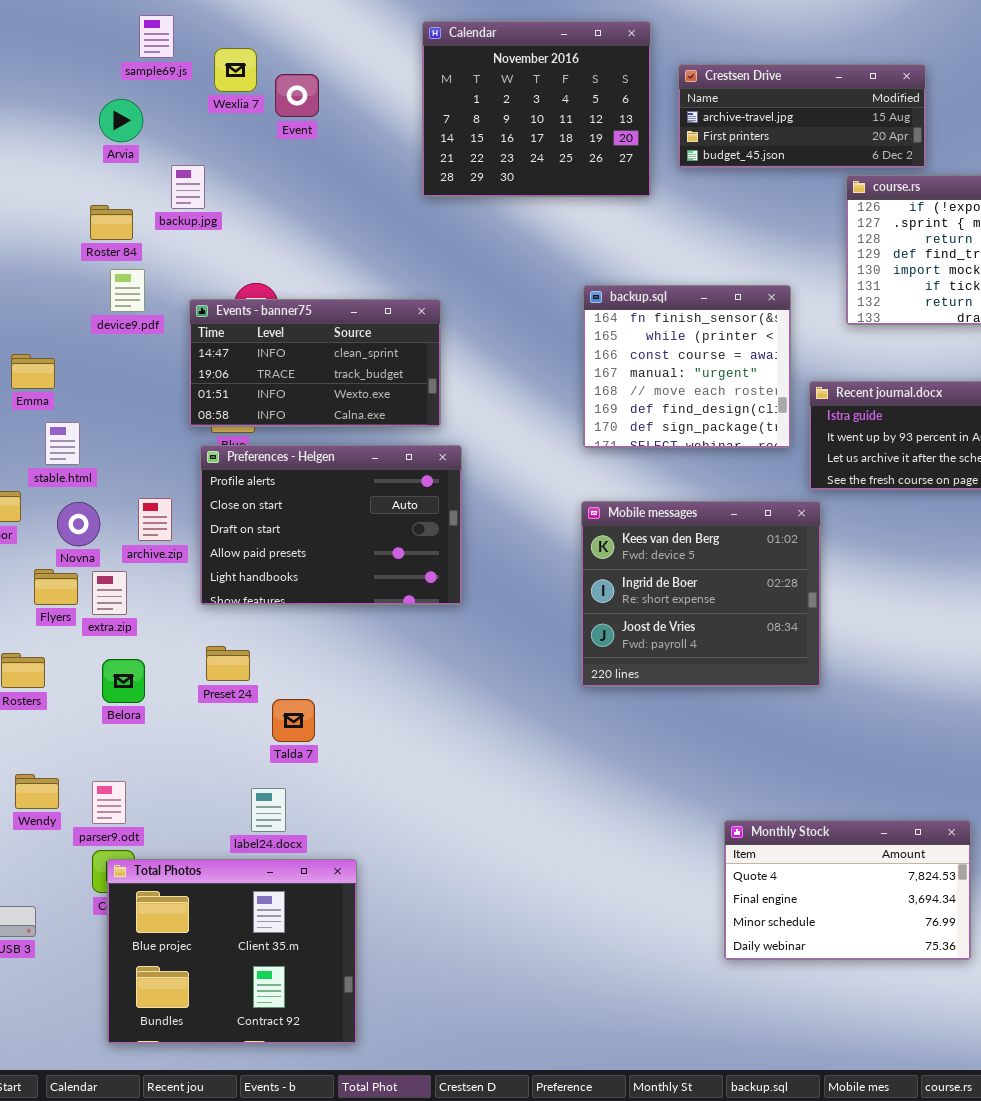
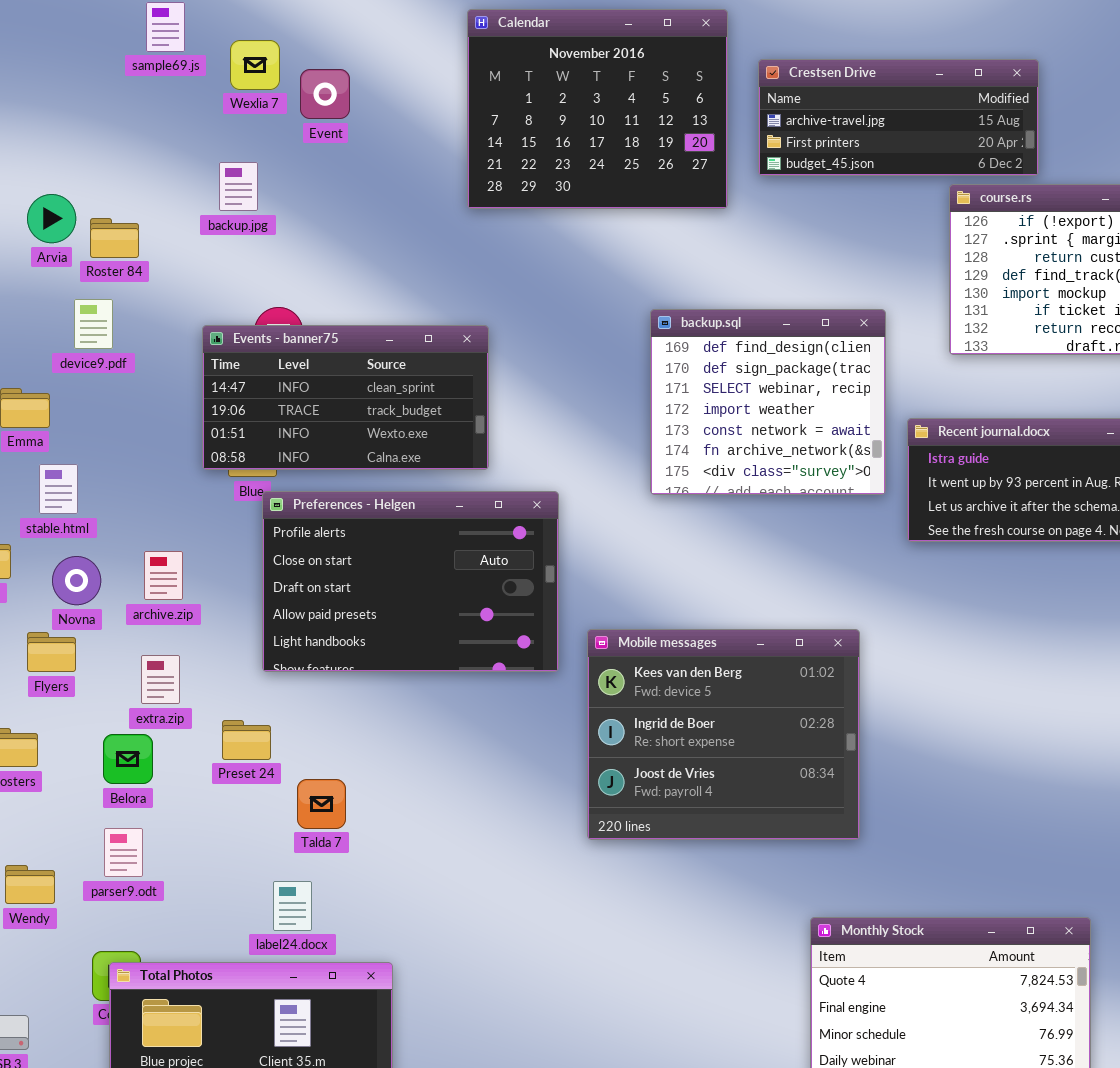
Arvia: [99,99,143,142] -> [27,194,76,243], moved
backup.jpg: [171,165,205,209] -> [219,162,258,211], moved
device9.pdf: [110,269,145,312] -> [74,299,113,349], moved
backup.sql: [583,285,791,448] -> [650,309,886,495], scrolled down 5 rows
Preferences - Helgen: [200,445,462,605] -> [262,491,559,672], moved
Mobile messages: [581,501,821,687] -> [587,629,860,840], moved
extra.zip: [92,571,127,615] -> [141,655,180,704], moved
parser9.odt: [92,781,126,824] -> [104,828,143,877], moved

